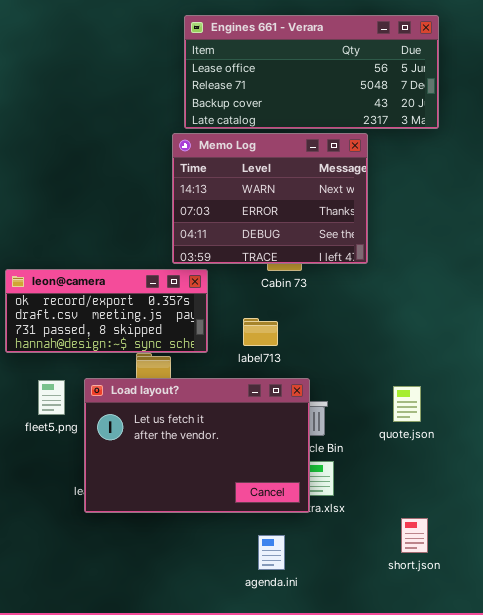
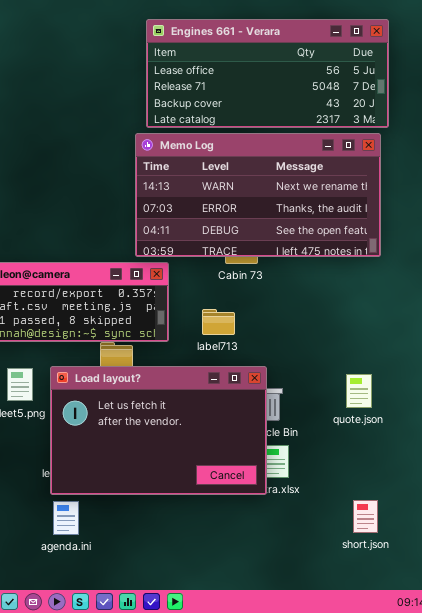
Memo Log: [172,133,368,264] -> [135,133,381,257], resized
agenda.ini: [258,535,285,570] -> [53,501,79,535], moved

